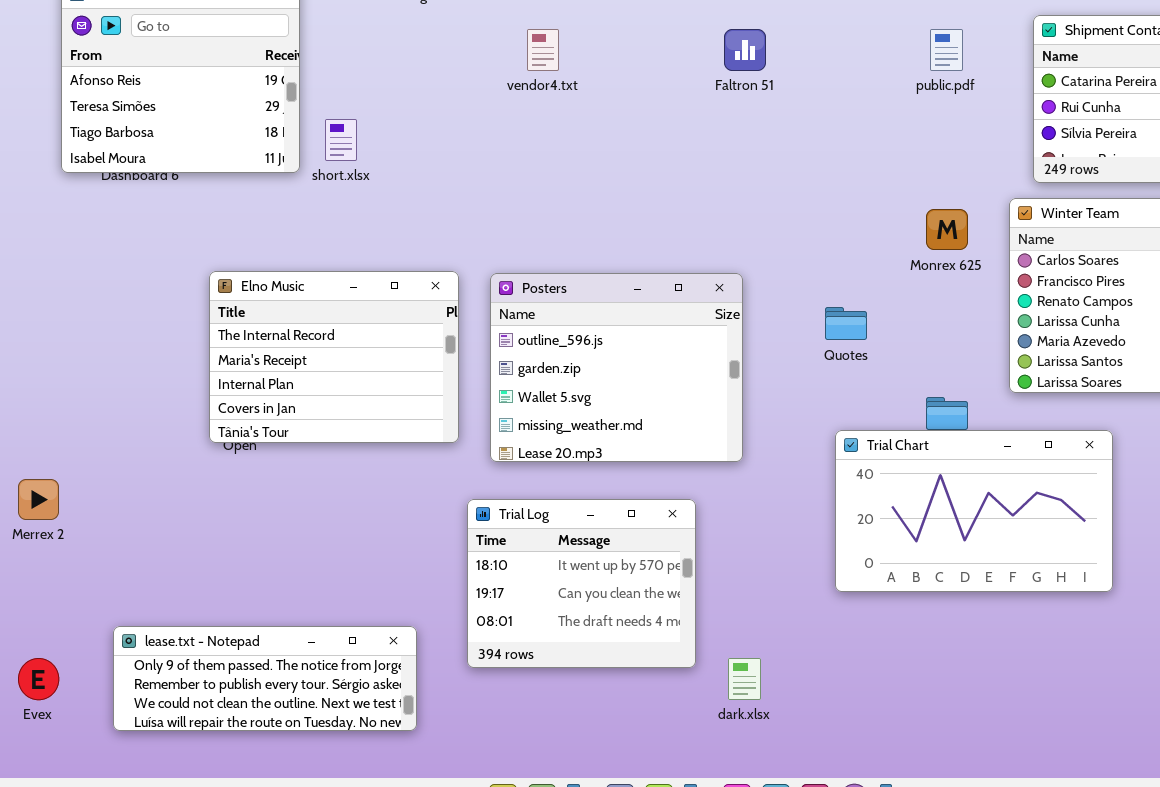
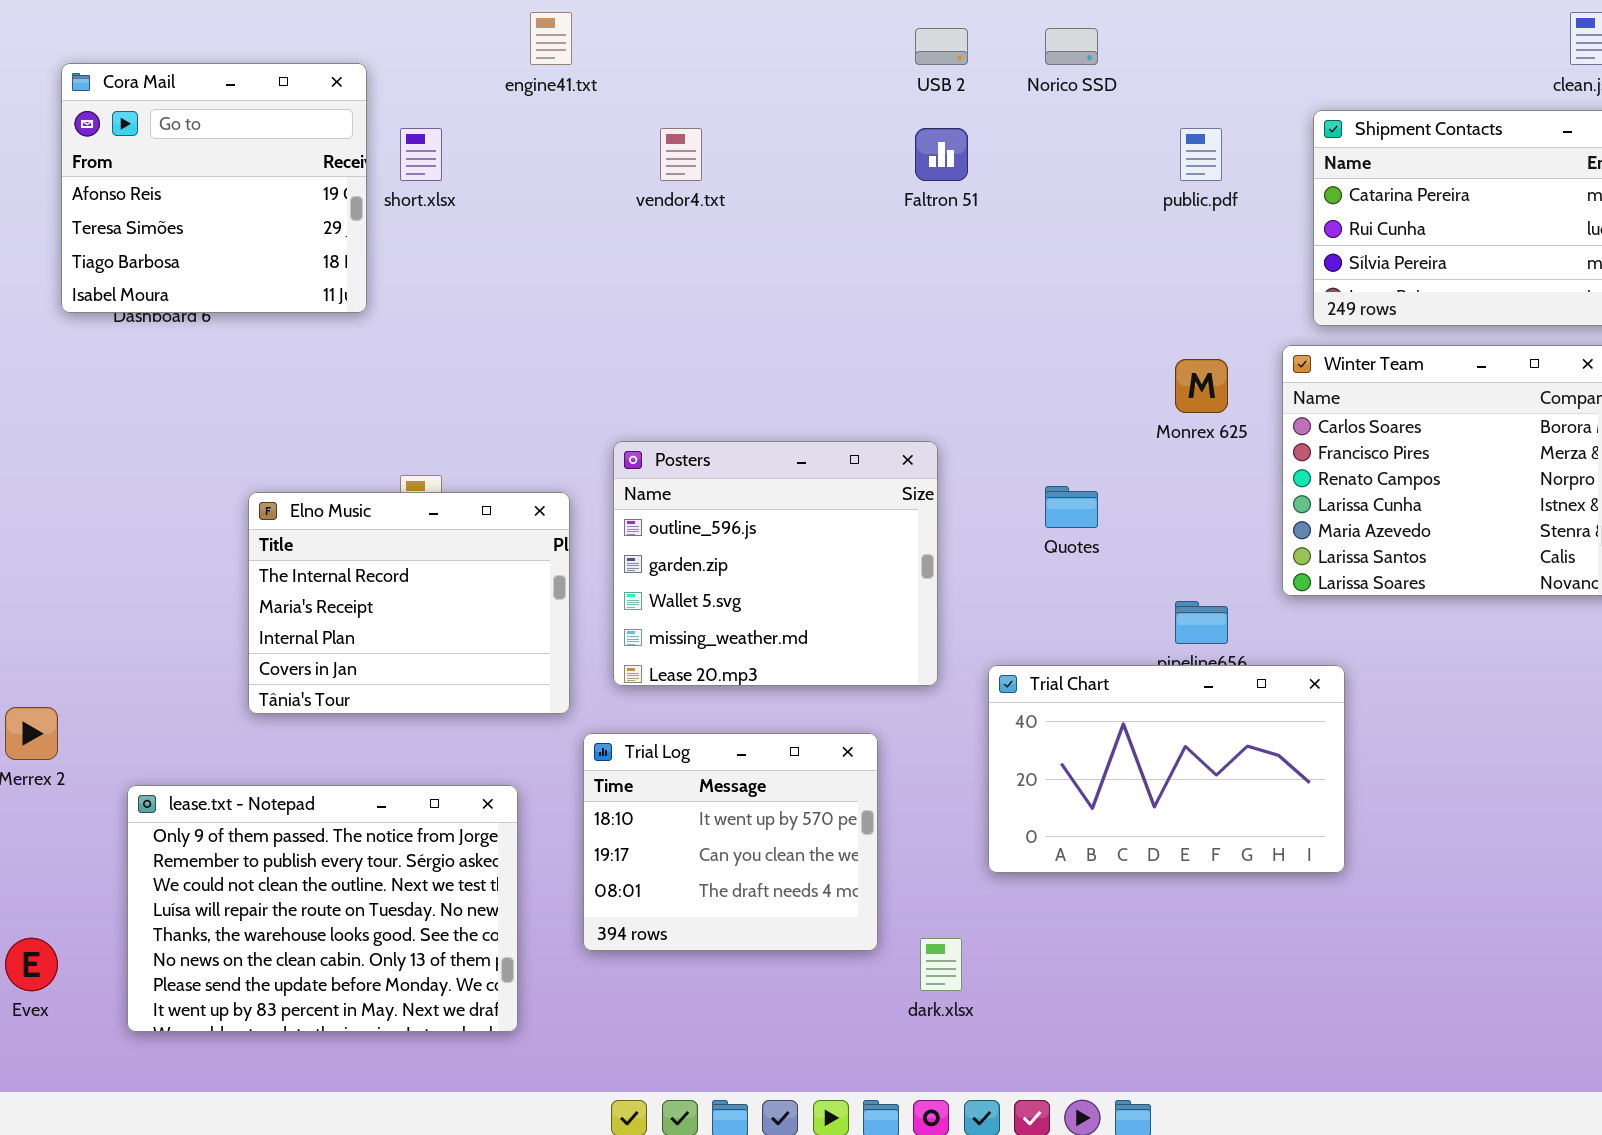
short.xlsx: [325,119,357,161] -> [400,128,442,181], moved
Elno Music: [209,271,459,443] -> [248,492,570,714], moved
Trial Chart: [835,430,1113,592] -> [988,665,1345,873], moved
lease.txt - Notepad: [113,626,417,731] -> [127,785,518,1032], resized

